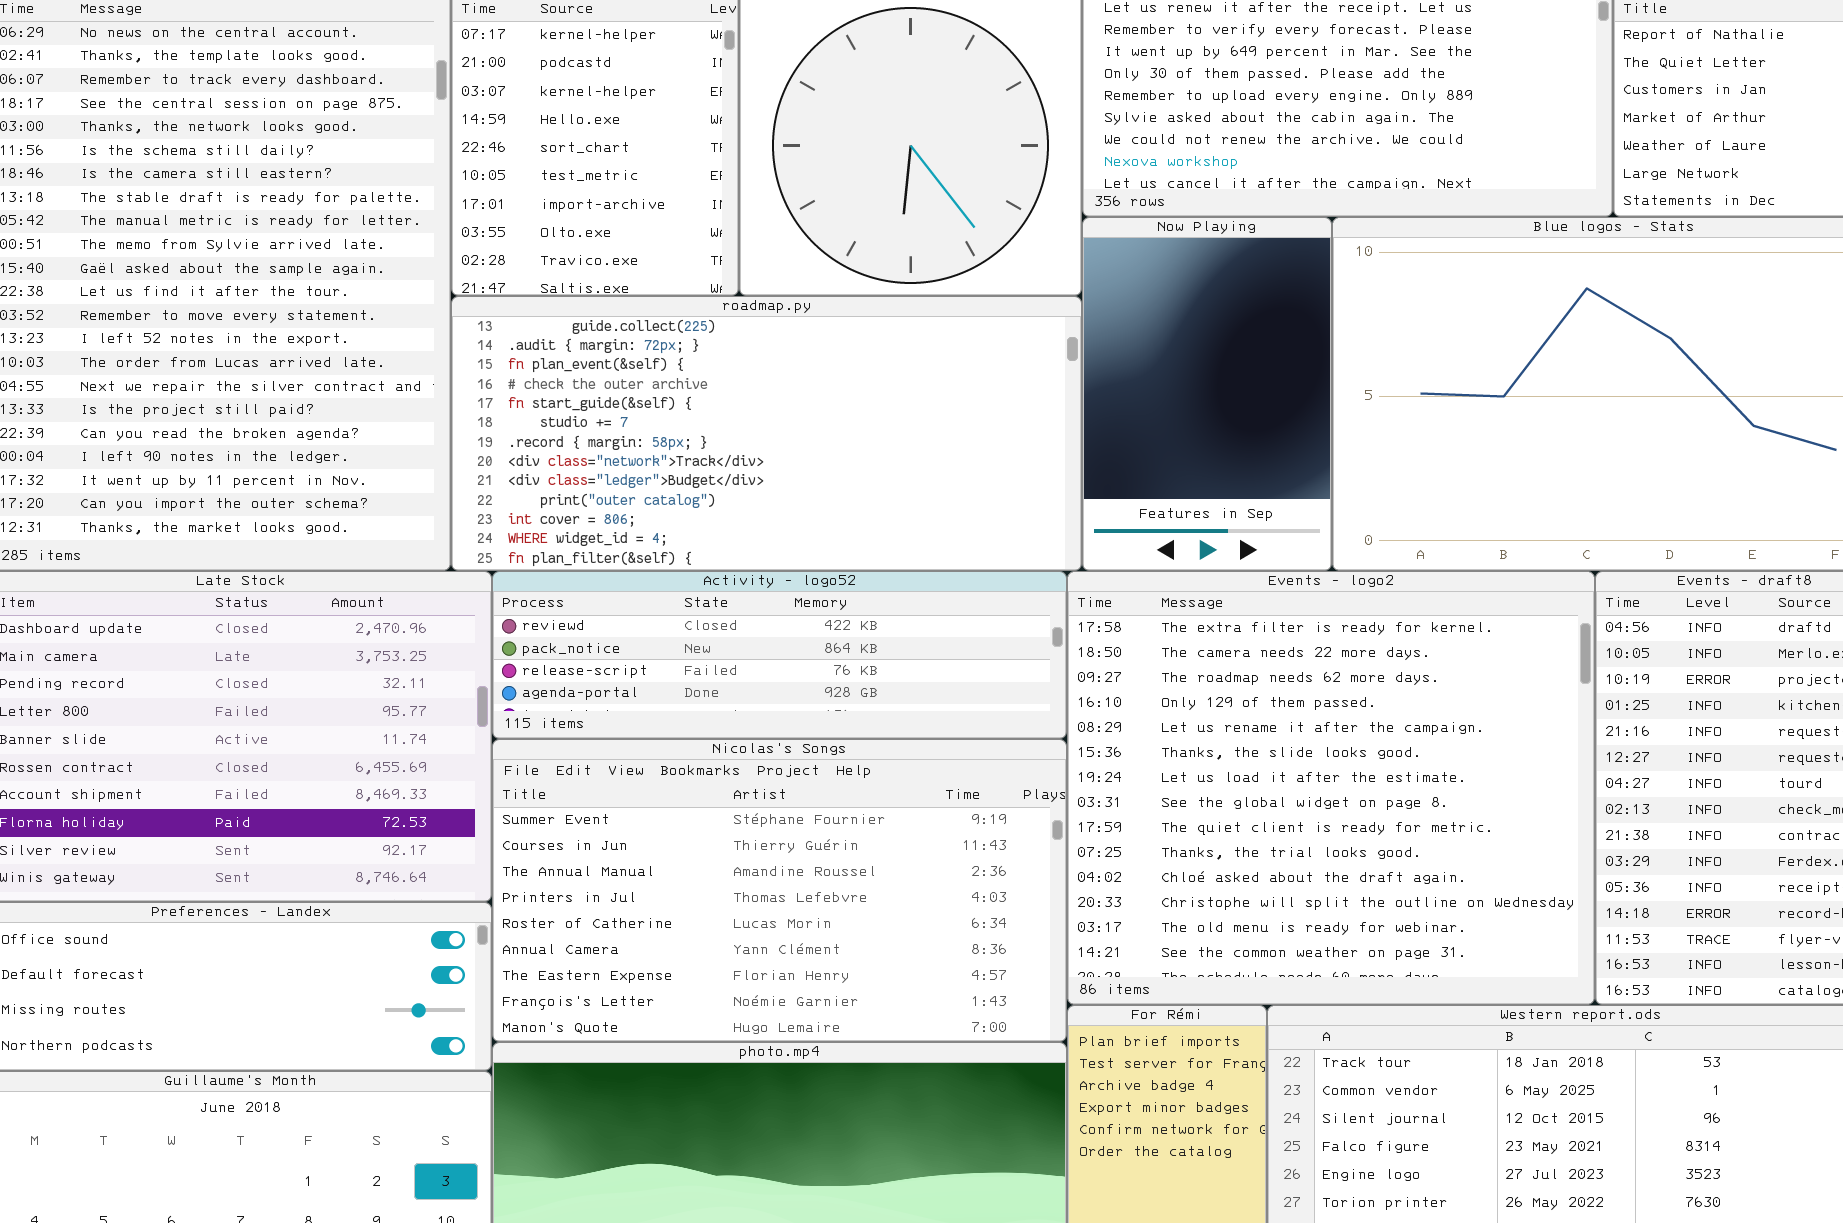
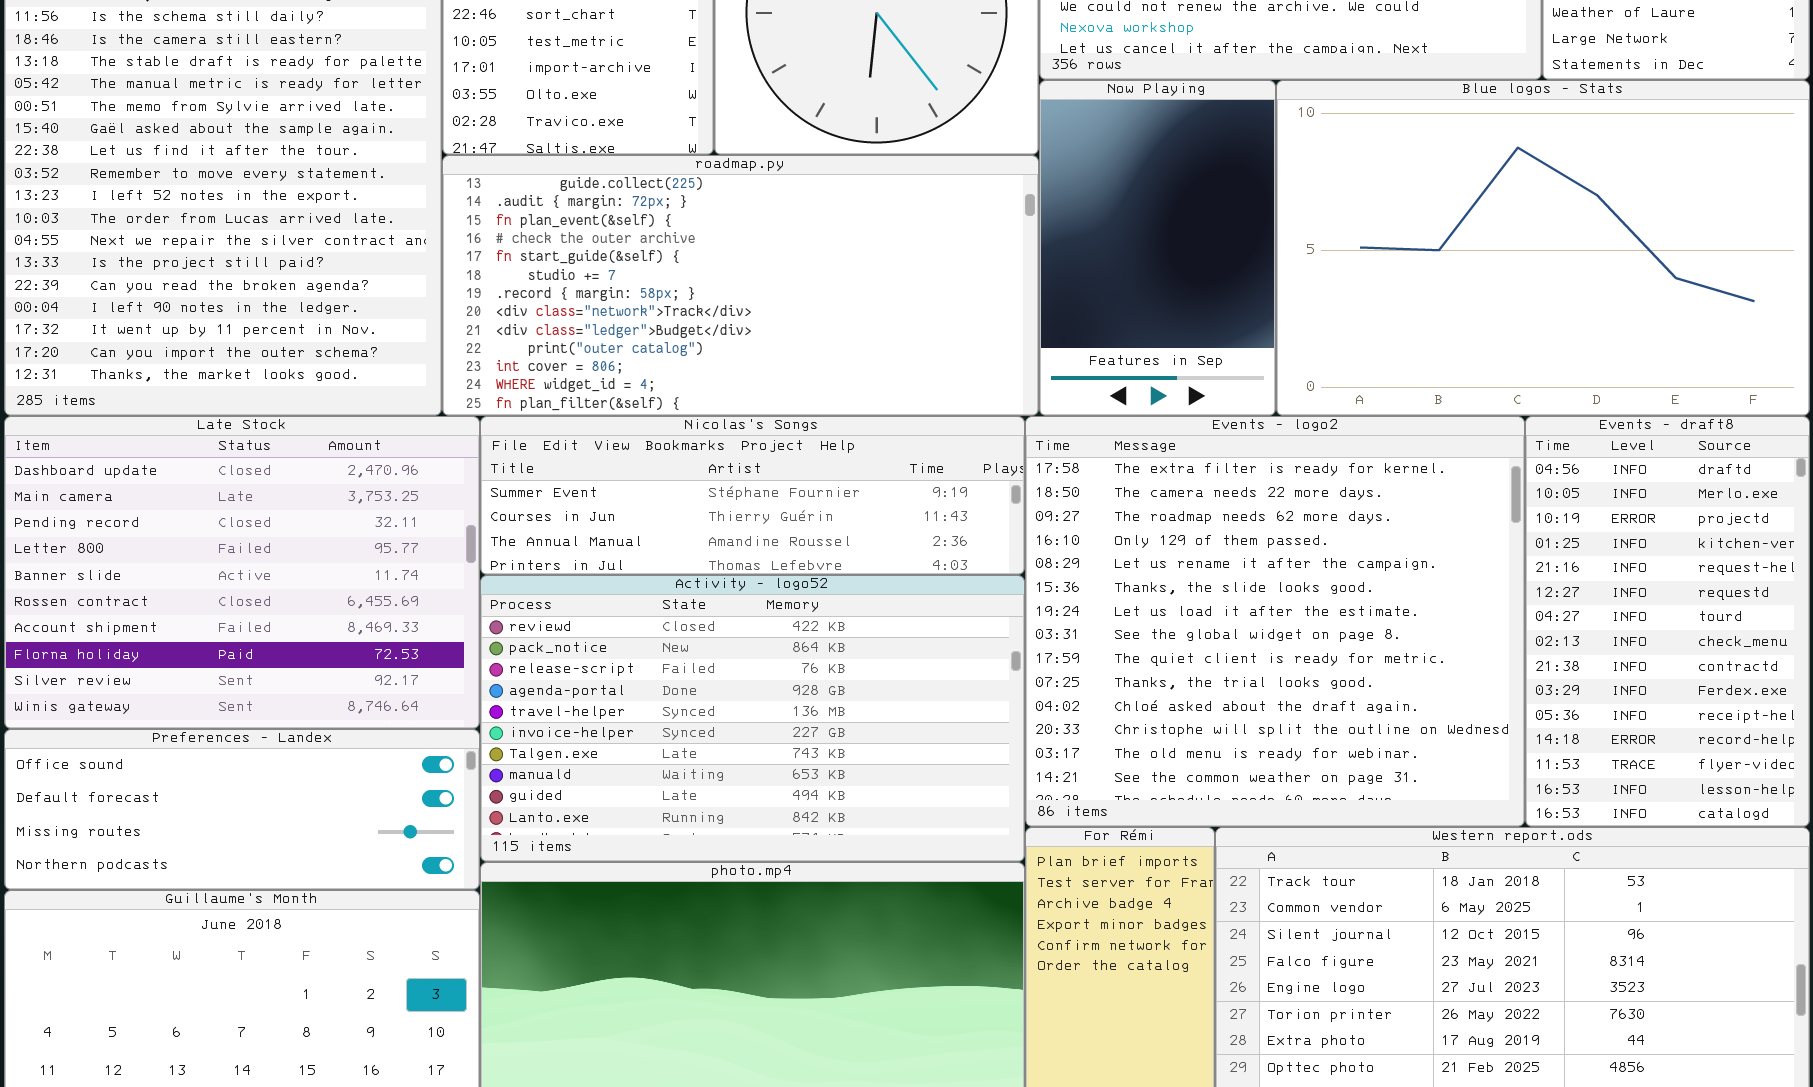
Activity - logo52: [492,571,1067,739] -> [480,575,1025,862], moved, resized
Nicolas's Songs: [492,739,1067,1042] -> [480,416,1025,575], moved, resized

